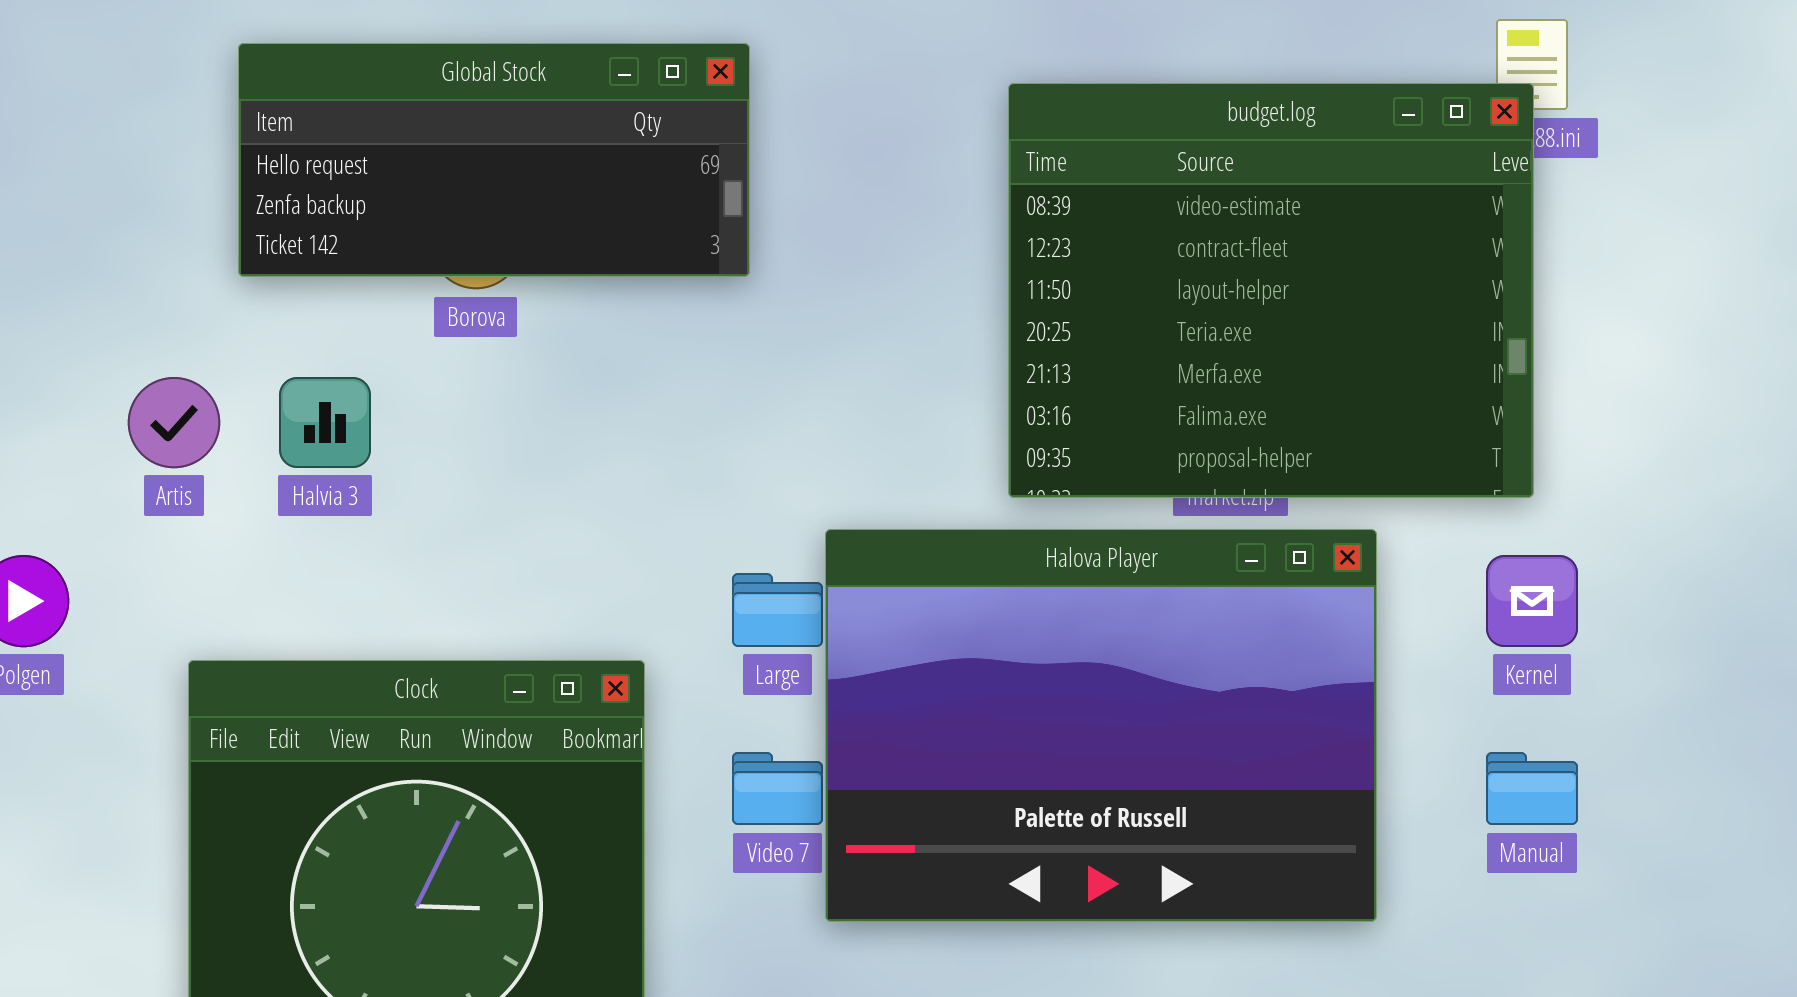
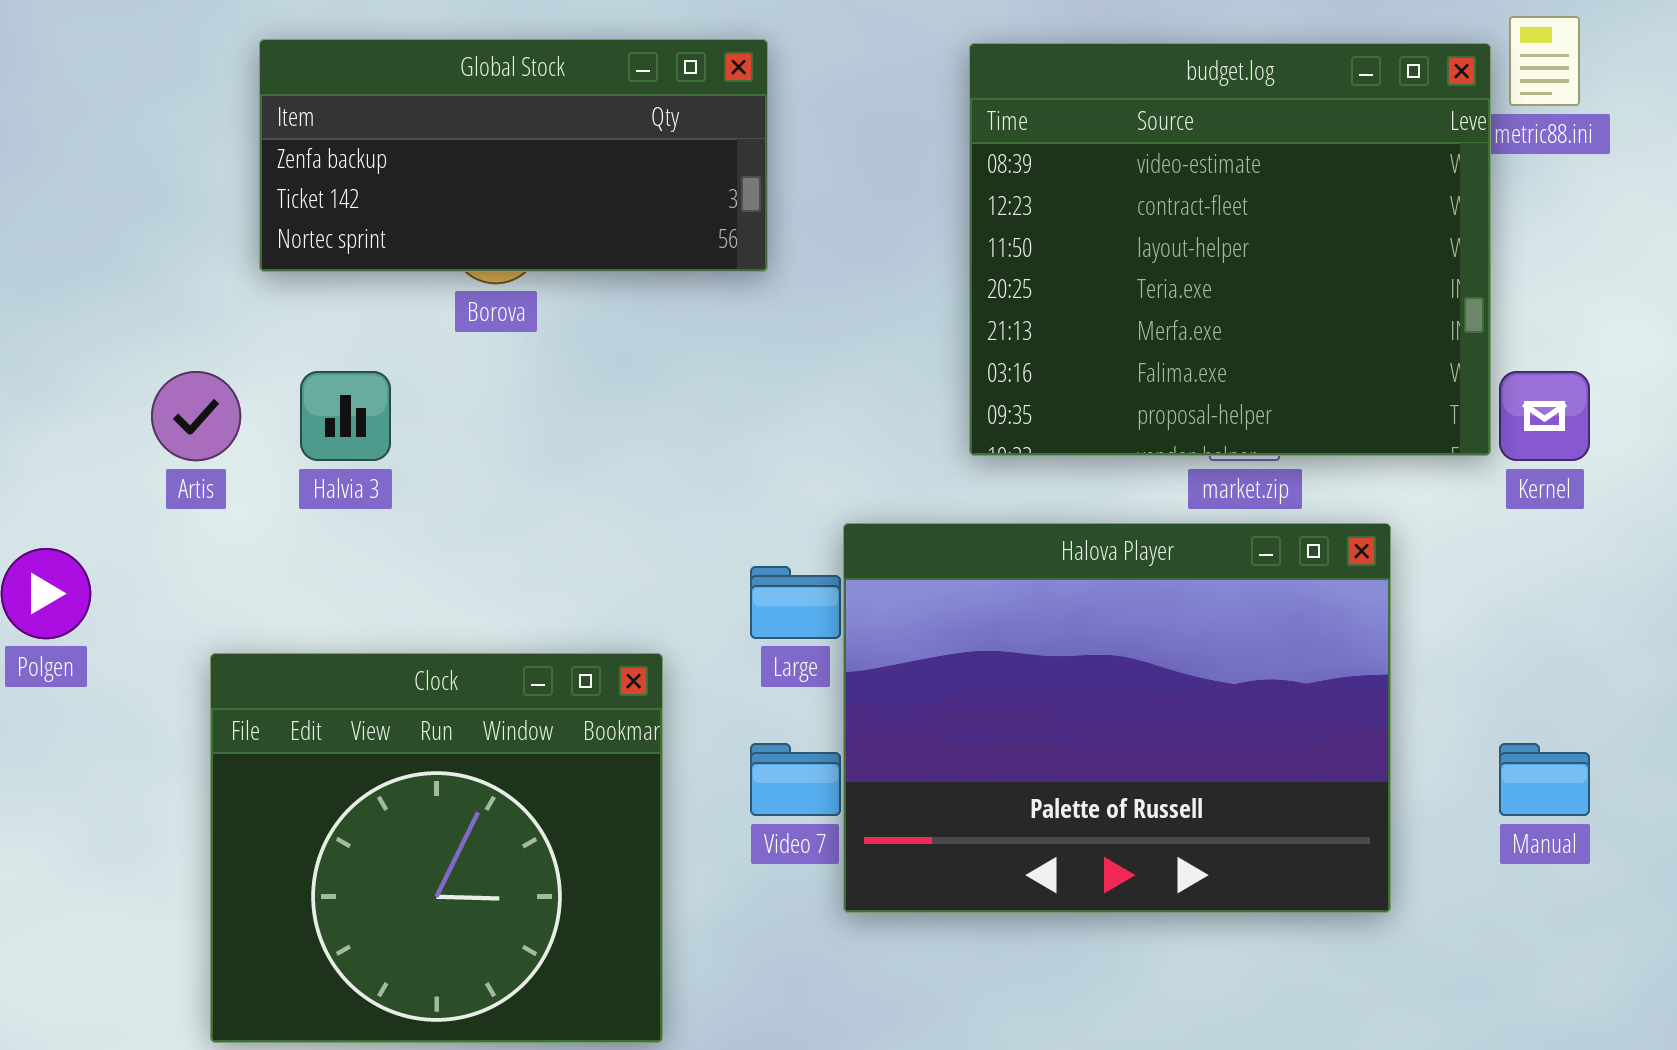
Global Stock: [238,43,750,277] -> [259,39,768,272], scrolled down 1 row
budget.log: [1008,83,1534,498] -> [969,43,1491,456], moved
Kernel: [1486,555,1578,647] -> [1499,371,1590,461], moved

